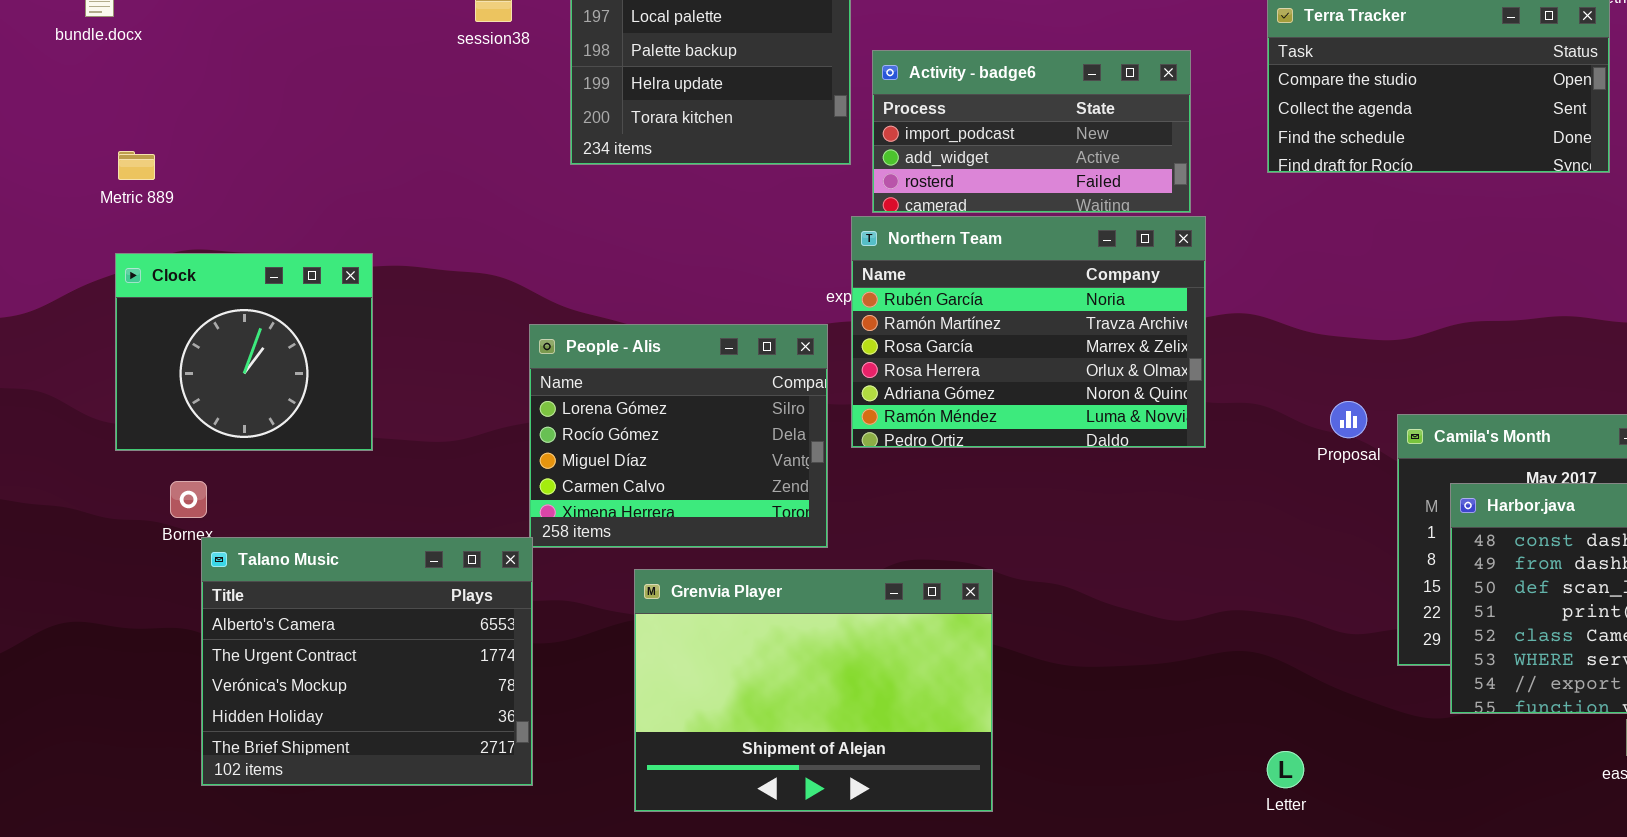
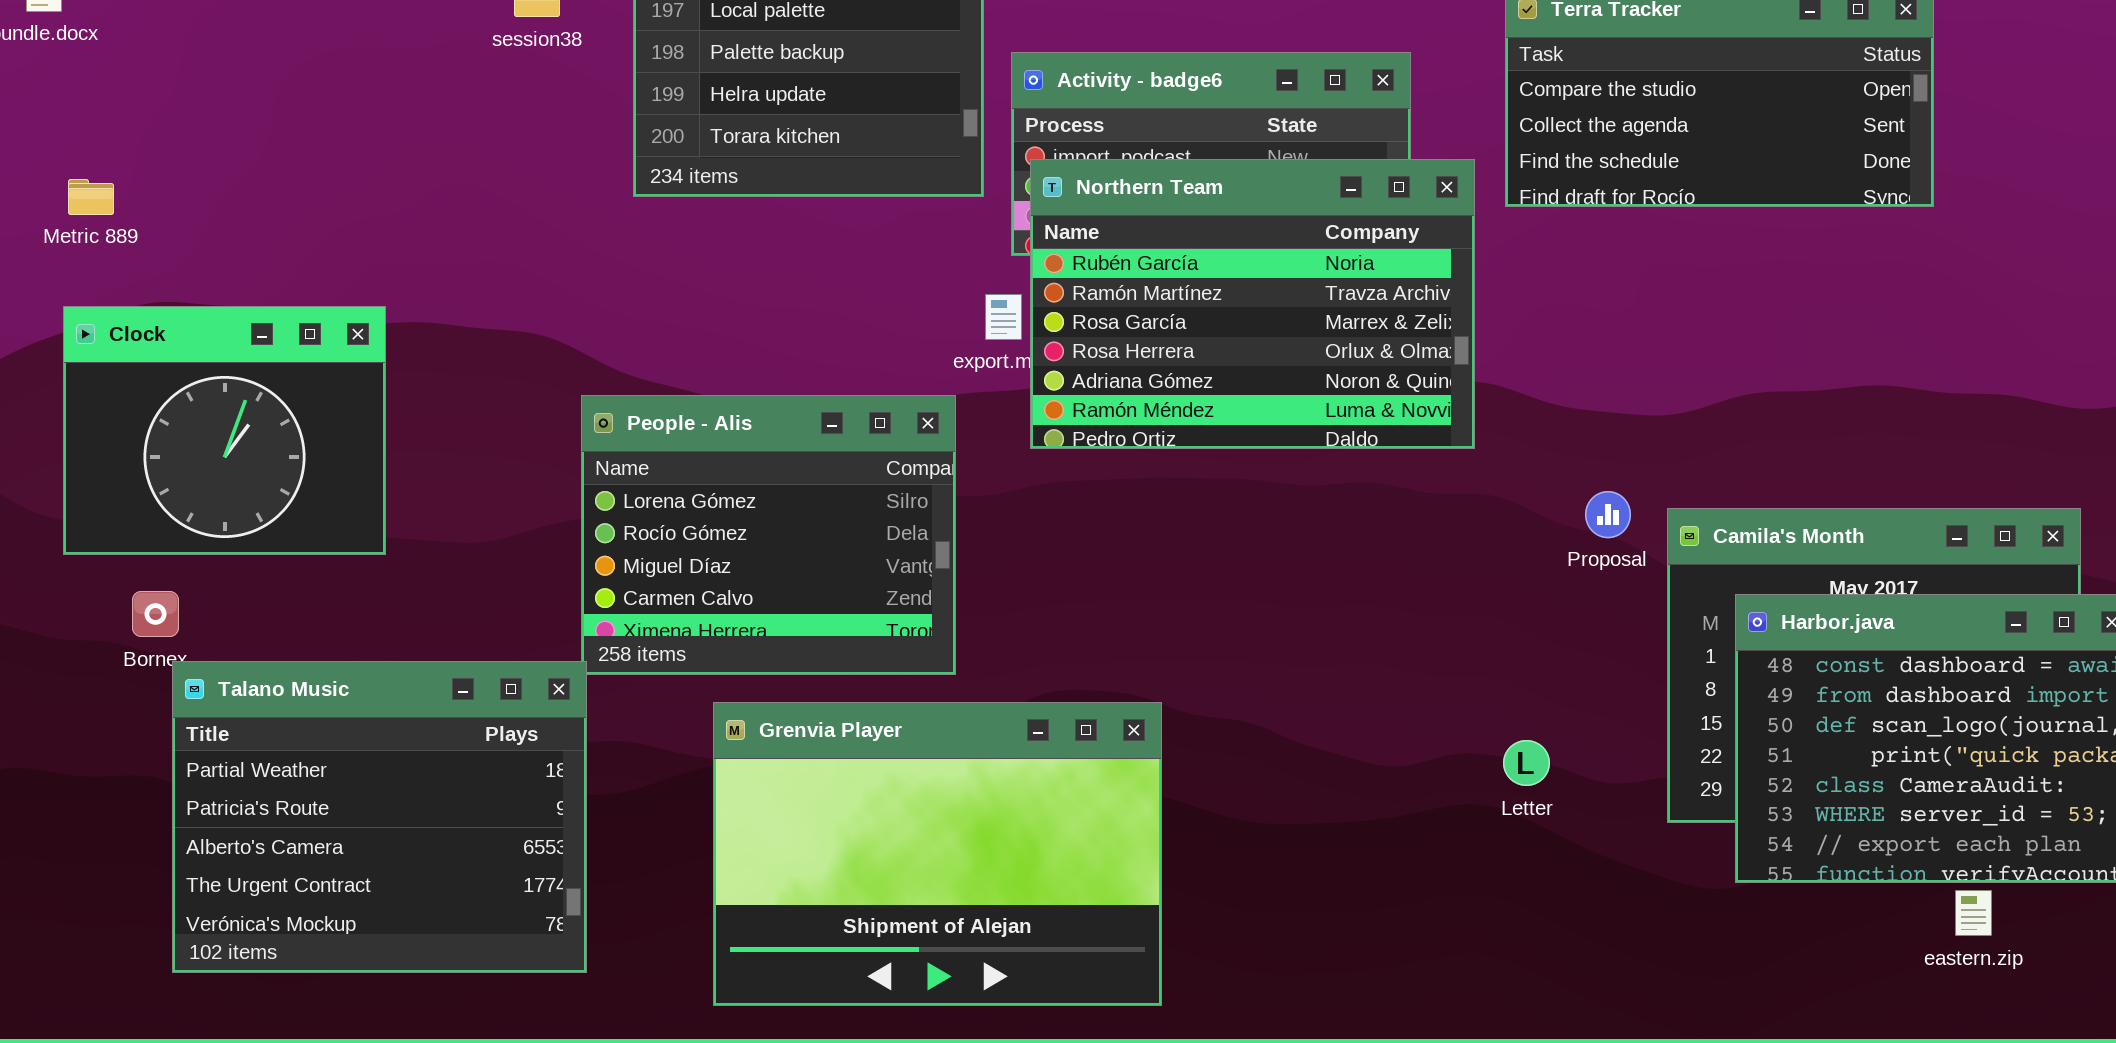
Northern Team: [851,216,1206,448] -> [1030,159,1475,449], moved
Talano Music: [201,537,533,786] -> [172,661,587,973], scrolled up 2 rows
Letter: [1267,751,1304,788] -> [1503,740,1550,786], moved

